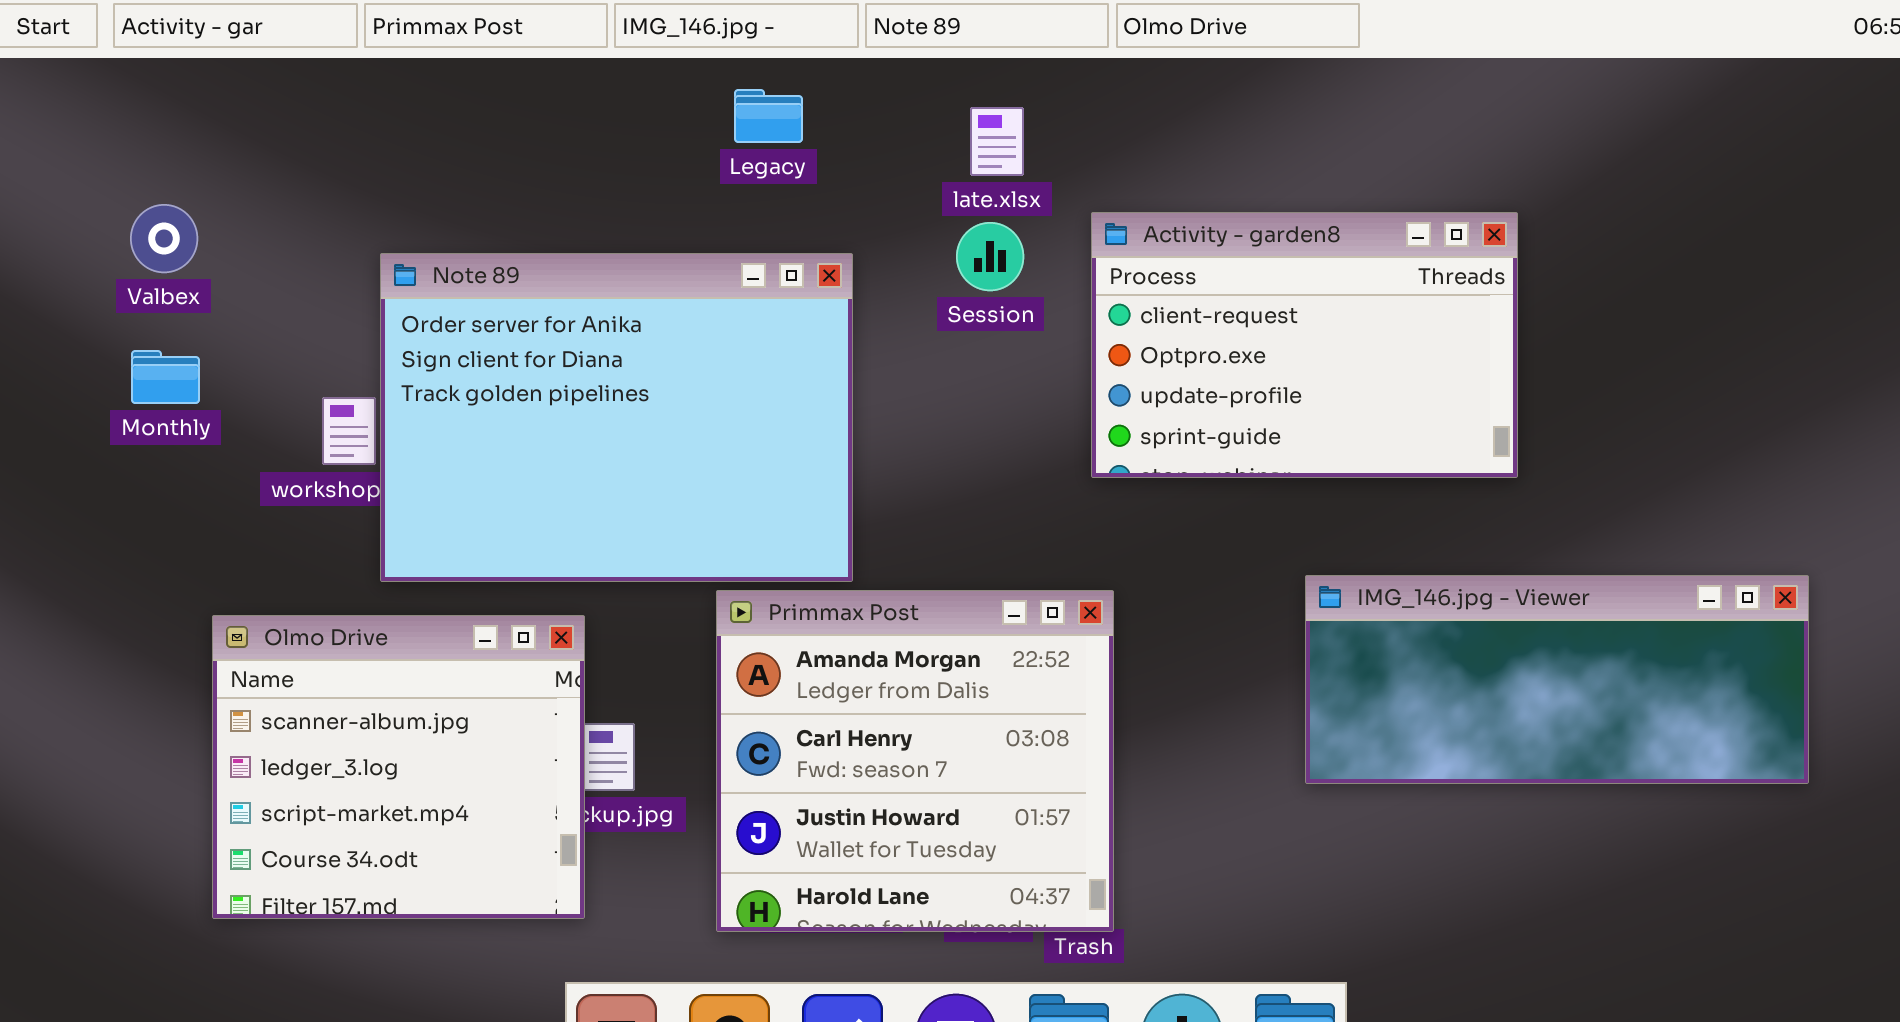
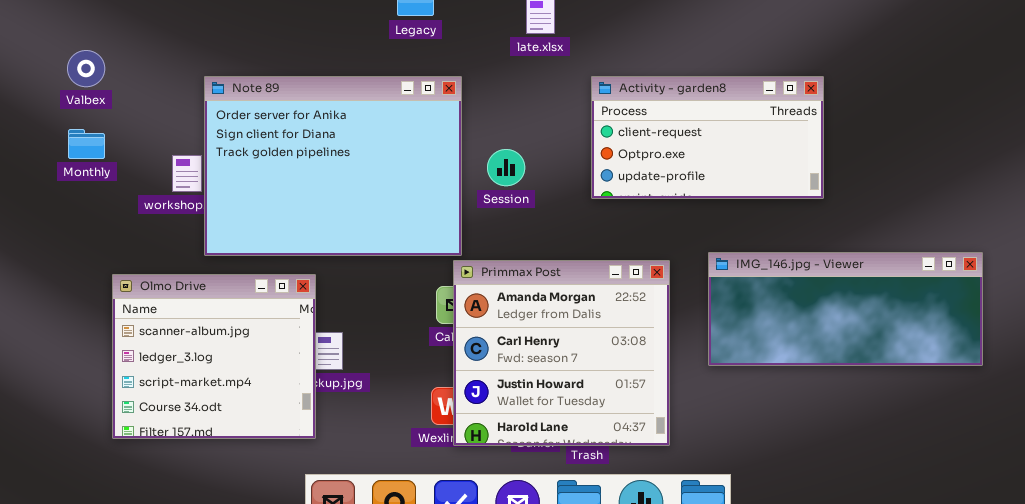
Activity - garden8: [1091,212,1518,478] -> [591,76,824,199], resized
Session: [956,222,1024,291] -> [487,149,525,186], moved
Primmax Post: [716,590,1114,932] -> [453,260,670,446], moved

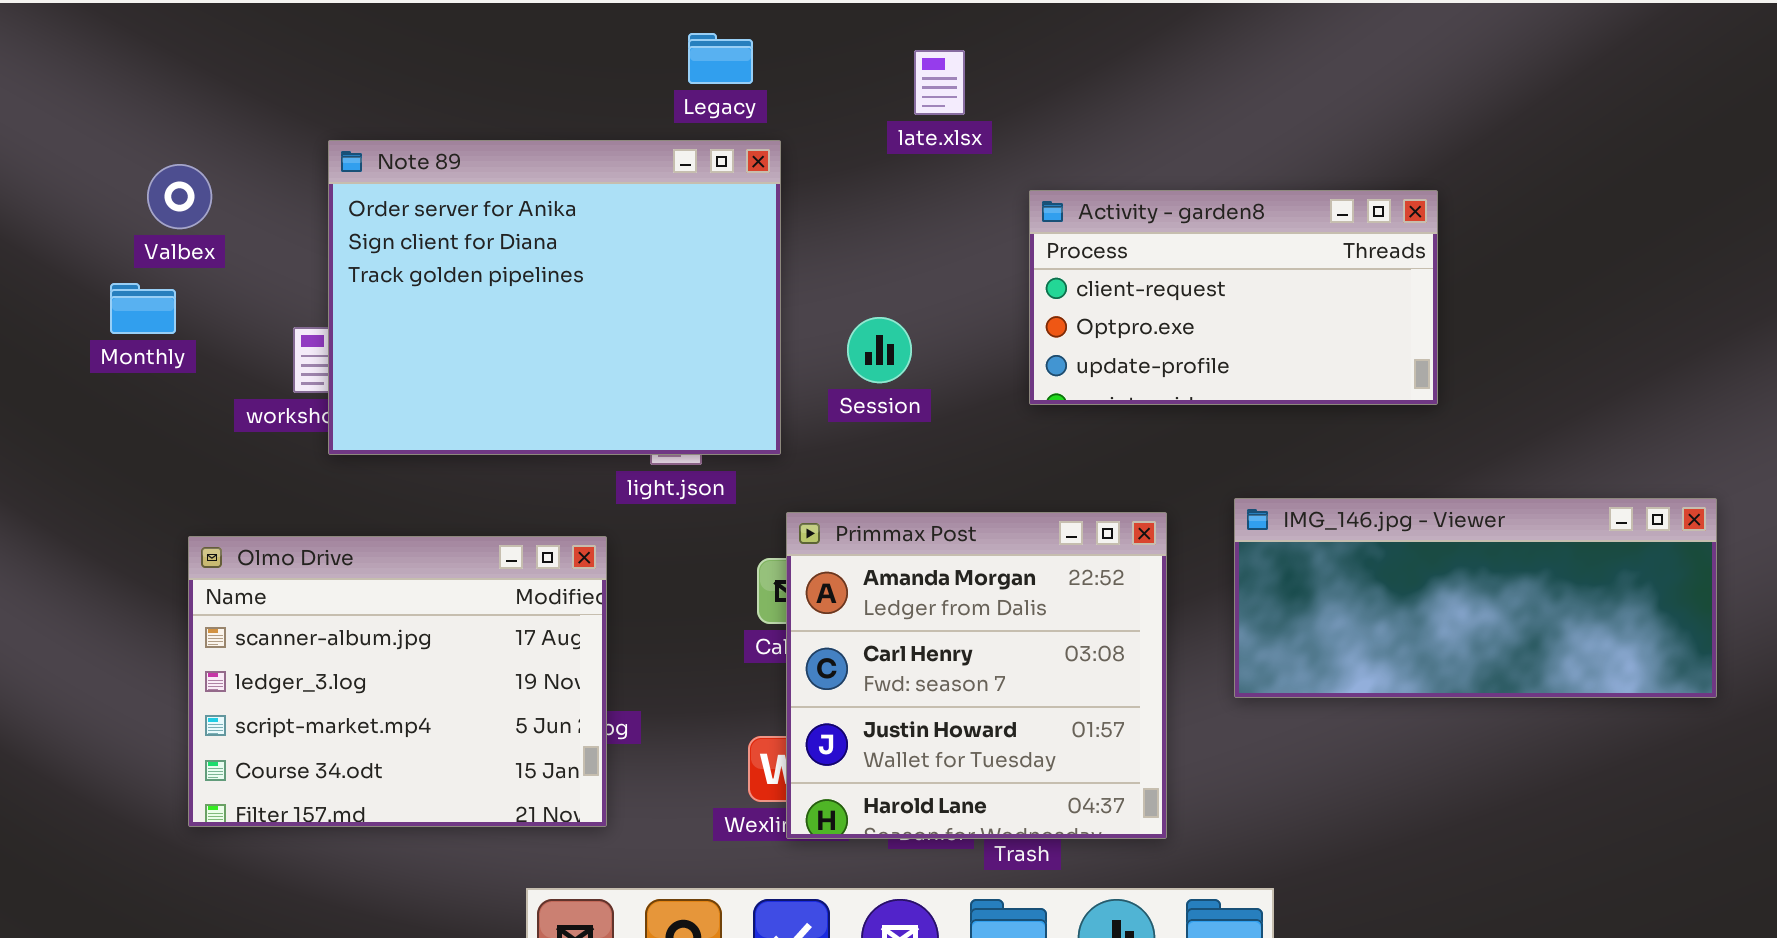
Valbex: [67,50,105,87] -> [147,164,212,229], moved
Note 89: [204,76,462,256] -> [328,140,781,455], moved
Olmo Drive: [112,274,316,439] -> [188,536,607,827], resized

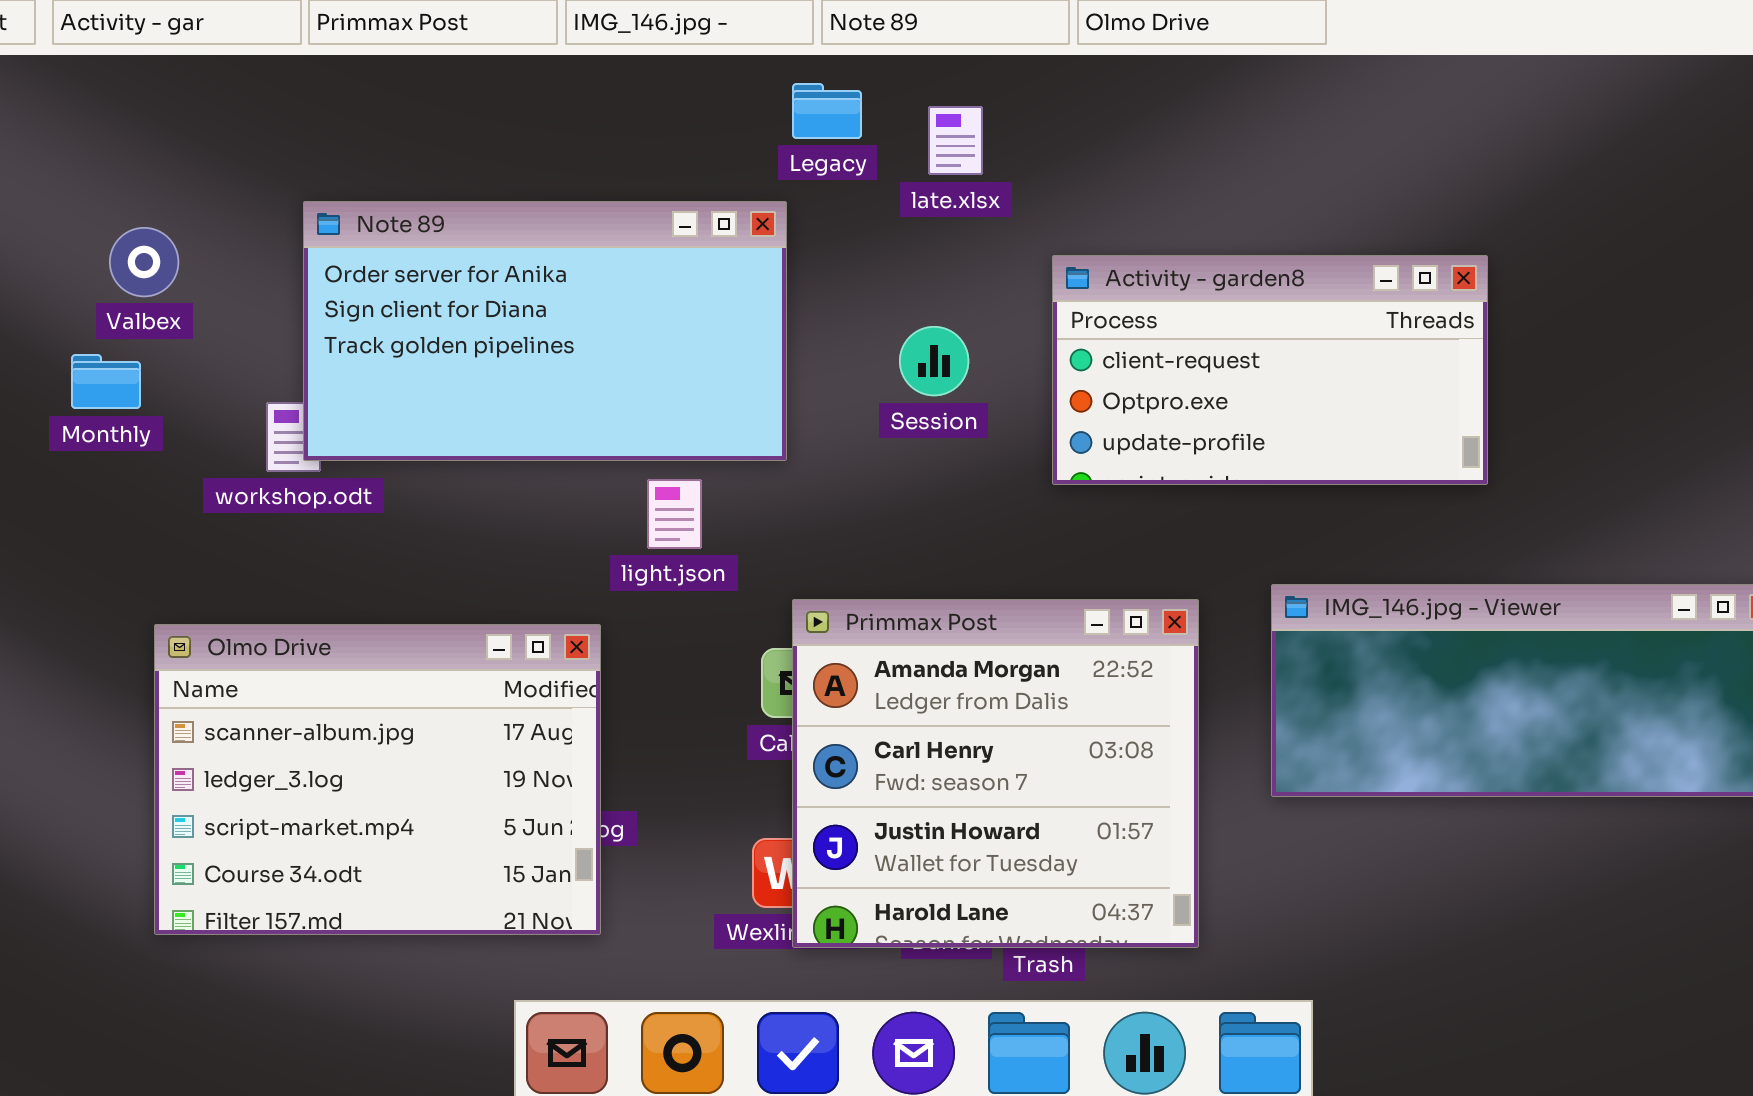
Legacy: [688,33,753,84] -> [792,83,862,139], moved
Note 89: [328,140,781,455] -> [303,201,787,461], resized
Session: [847,317,912,383] -> [899,326,969,396], moved

